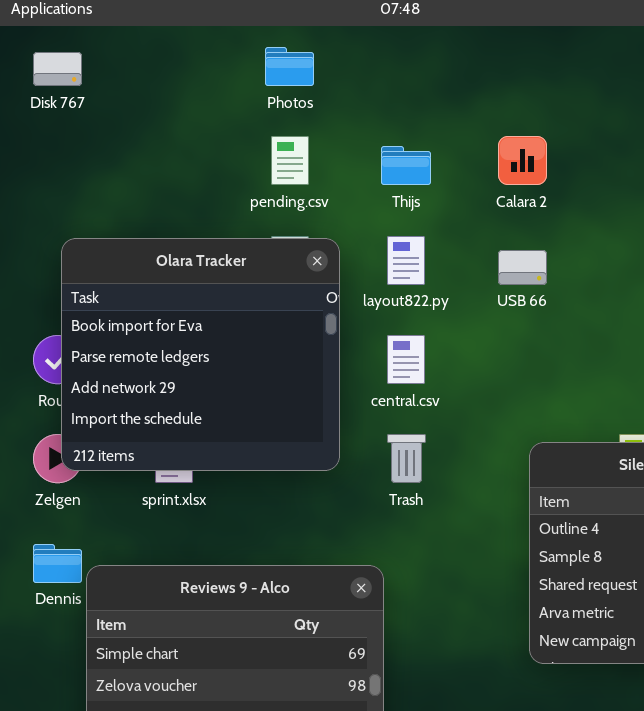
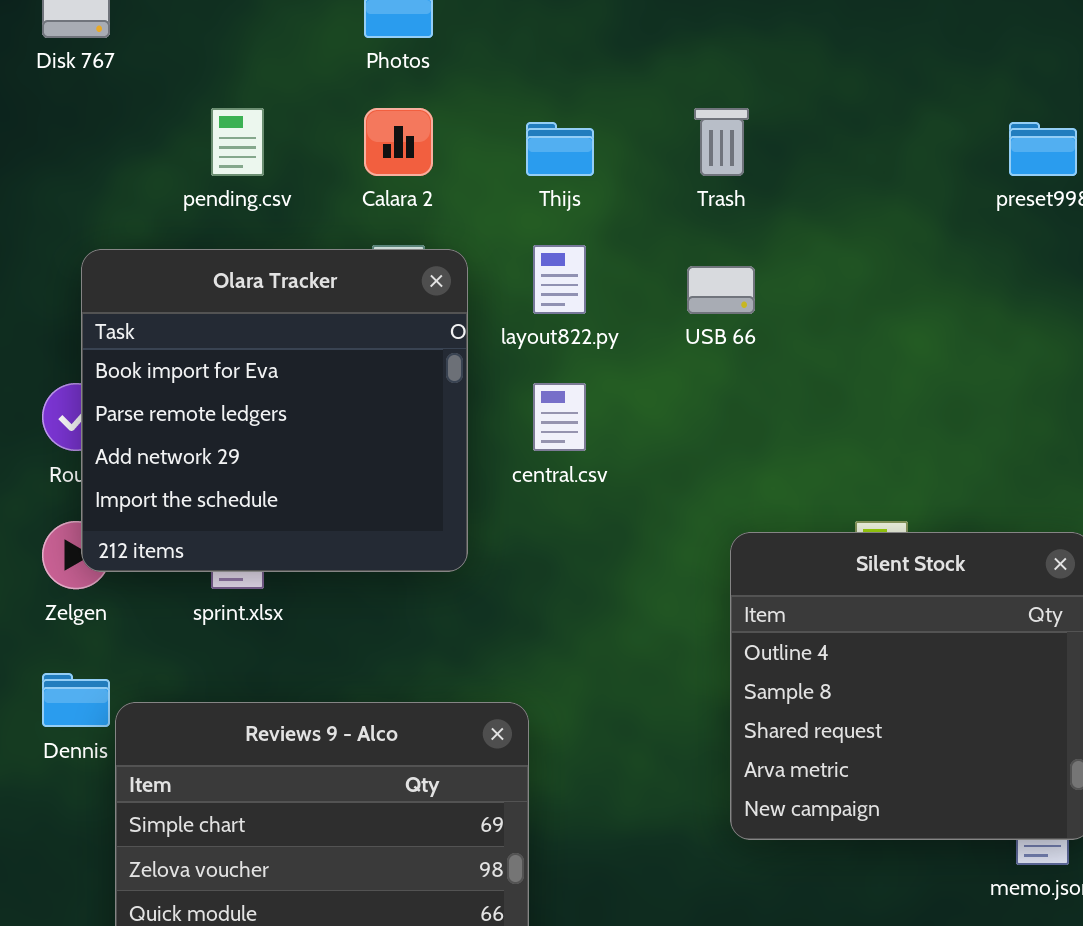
pending.csv: [271,136,309,185] -> [211,108,264,176], moved
Calara 2: [498,136,547,185] -> [364,108,433,176], moved
Trash: [387,434,426,483] -> [694,108,749,176], moved

